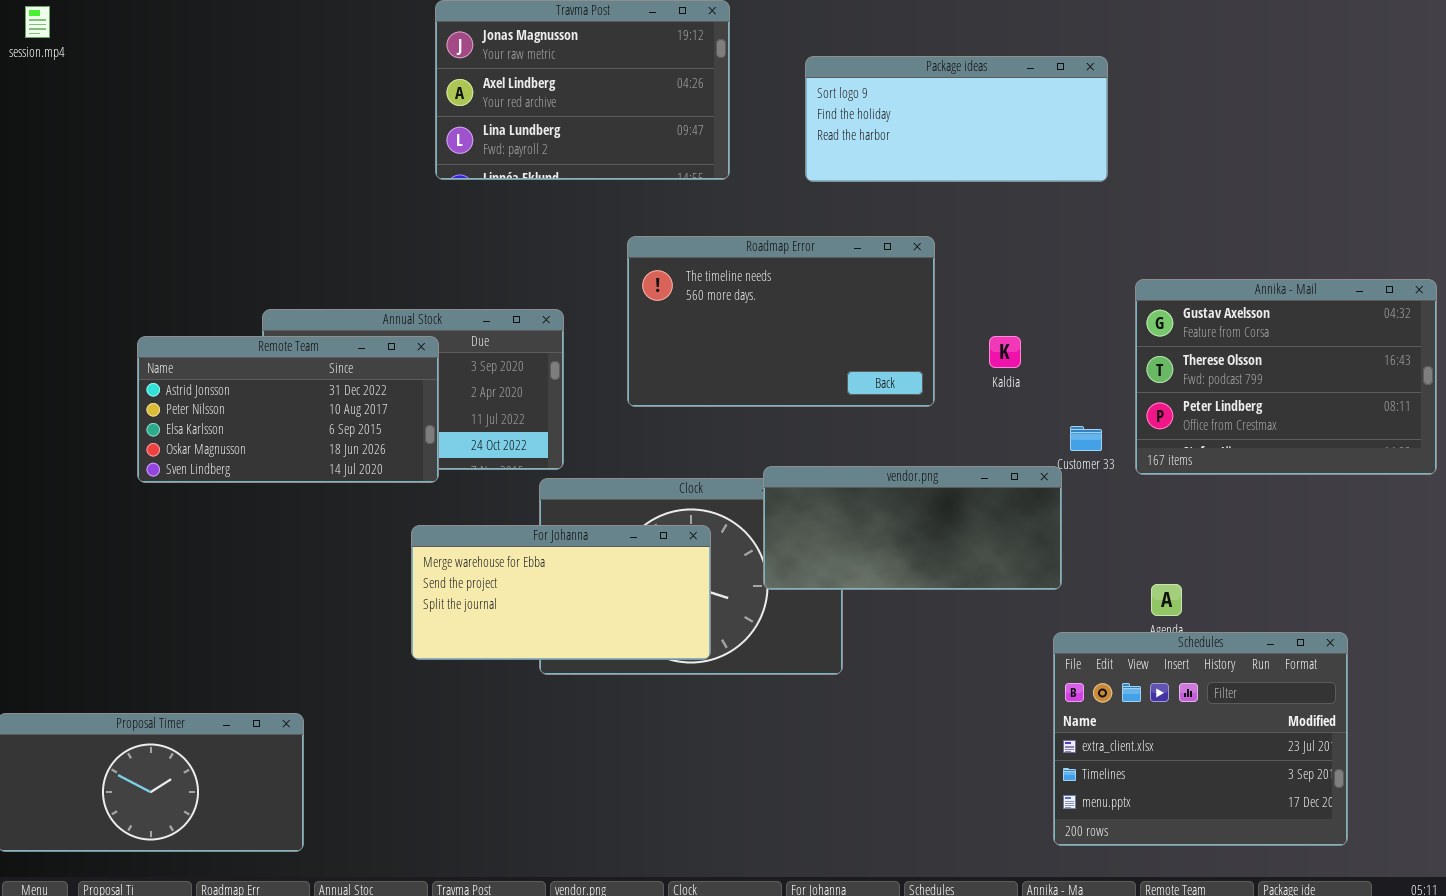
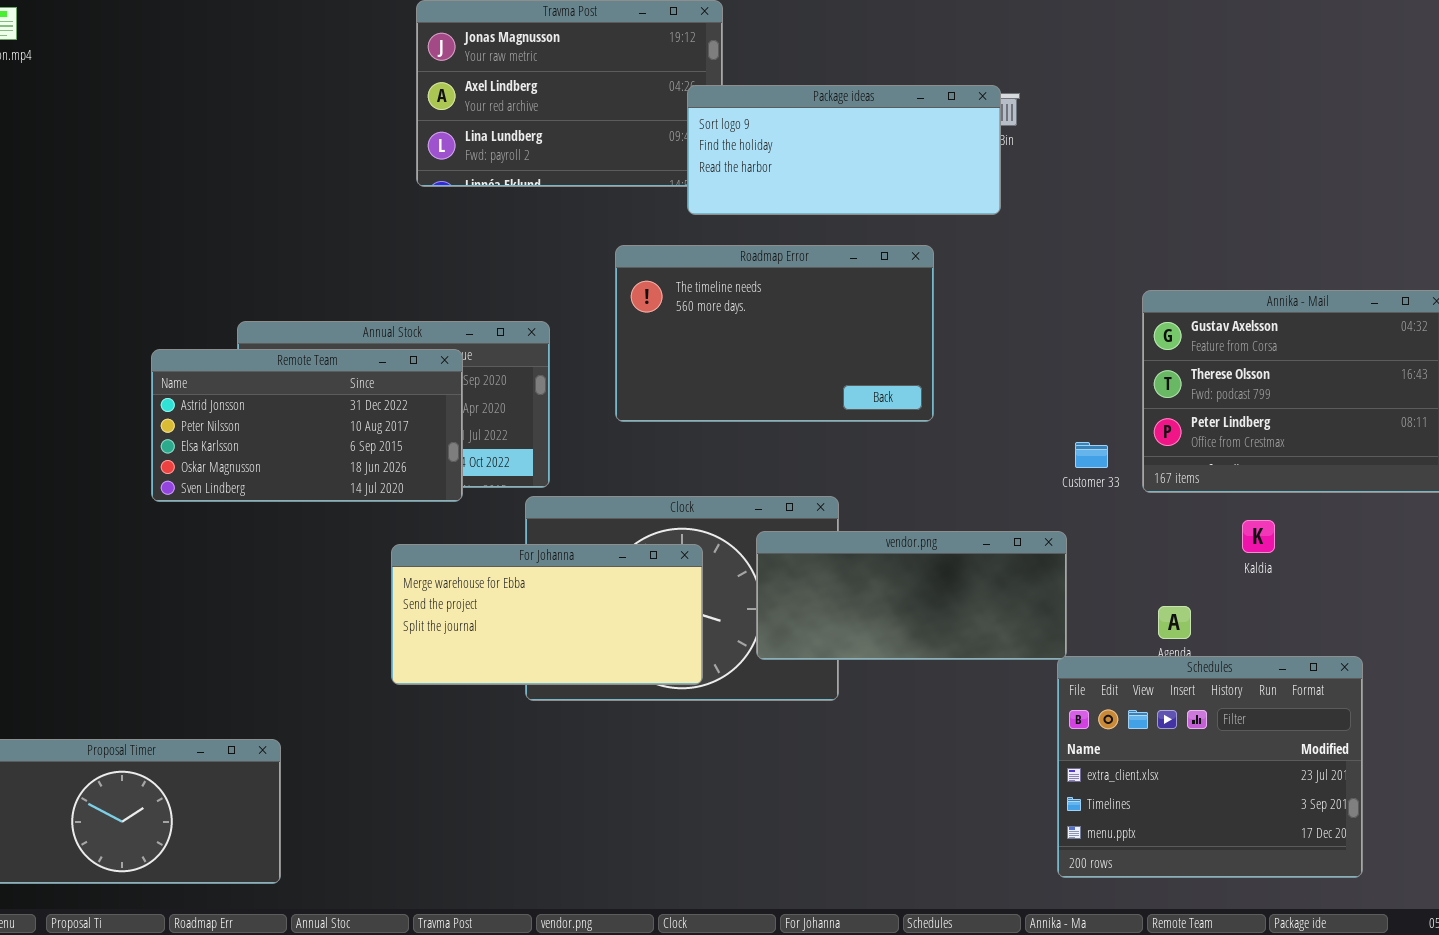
Package ideas: [805,56,1108,182] -> [687,85,1001,215], moved
Remote Team: [137,336,439,483] -> [151,349,463,502], moved
Kaldia: [989,336,1021,368] -> [1242,520,1275,553], moved
vendor.png: [763,466,1062,590] -> [756,531,1067,660], moved

